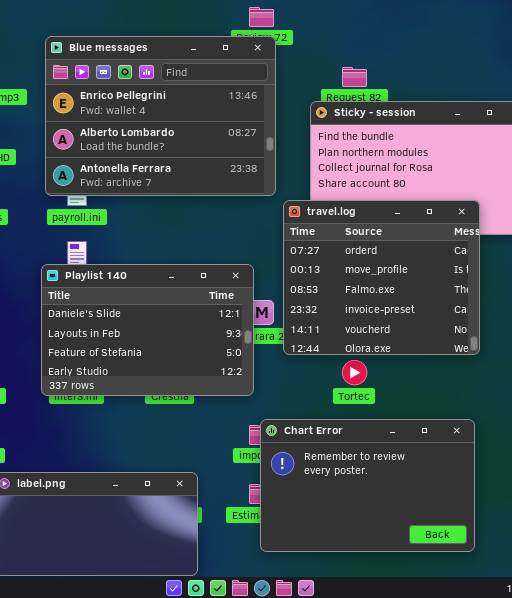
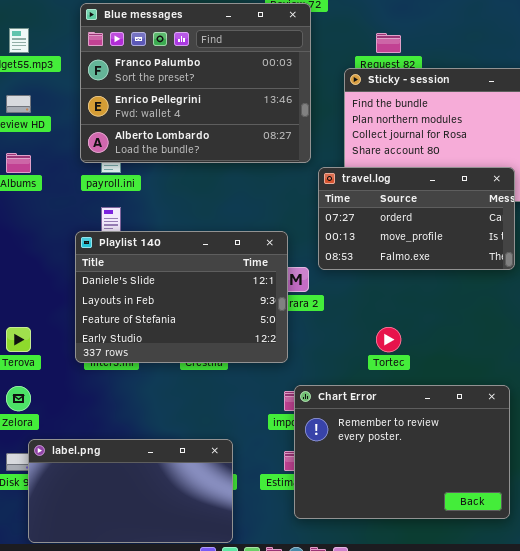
Blue messages: [45,36,276,196] -> [80,3,311,163], scrolled up 1 row
travel.log: [283,200,480,355] -> [318,167,515,270], resized

